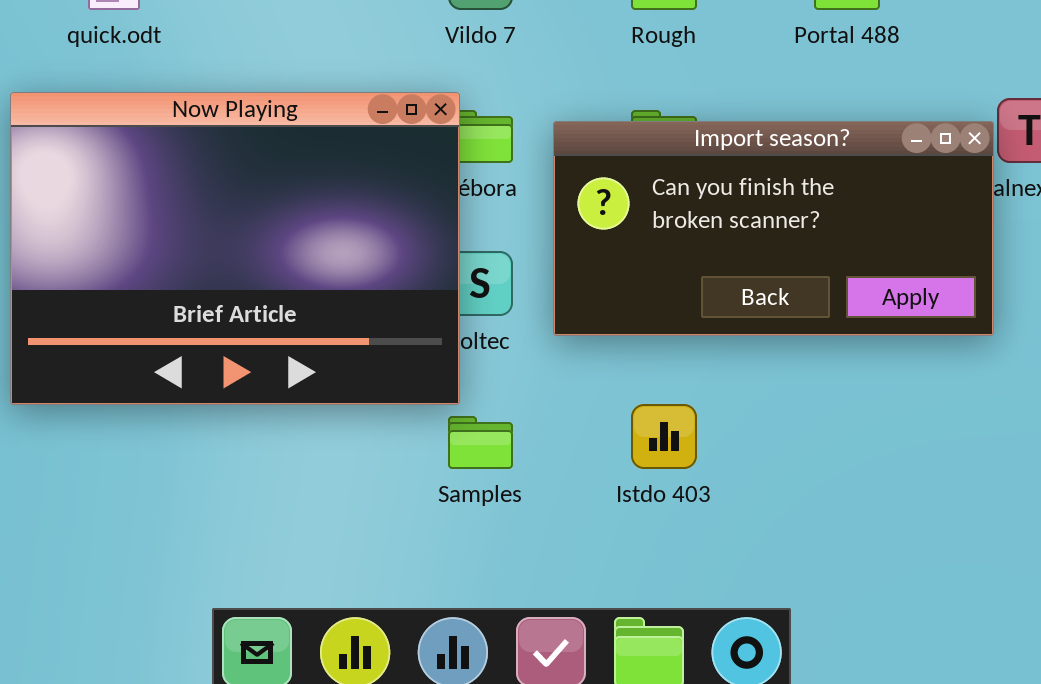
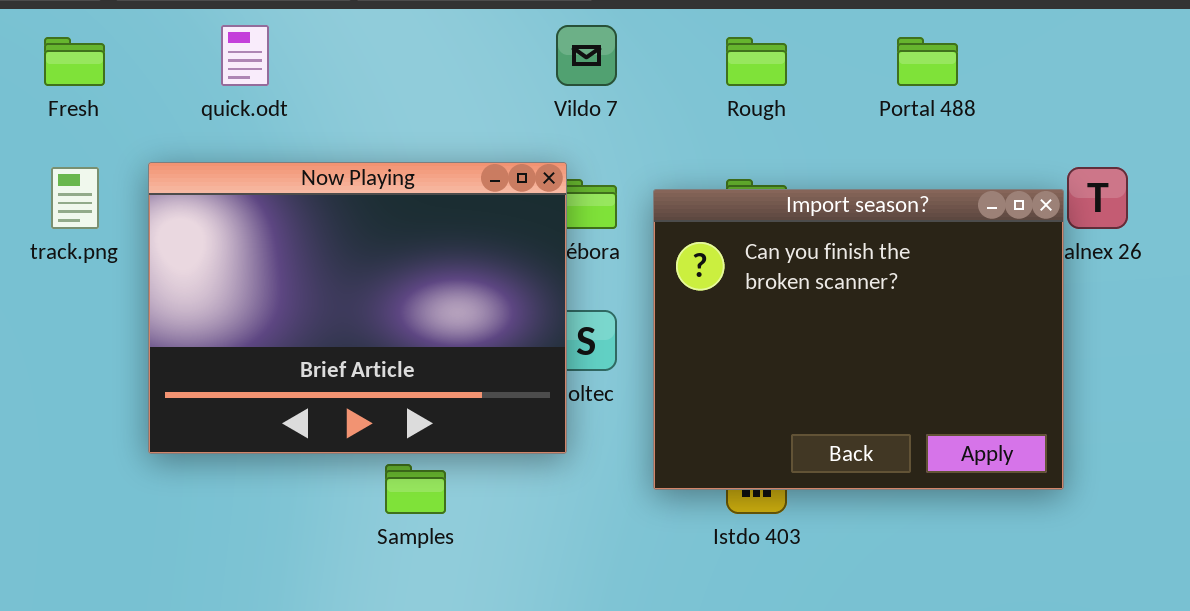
Import season?: [553,121,994,336] -> [653,189,1064,490], resized
Samples: [448,416,513,469] -> [385,464,446,514], moved

